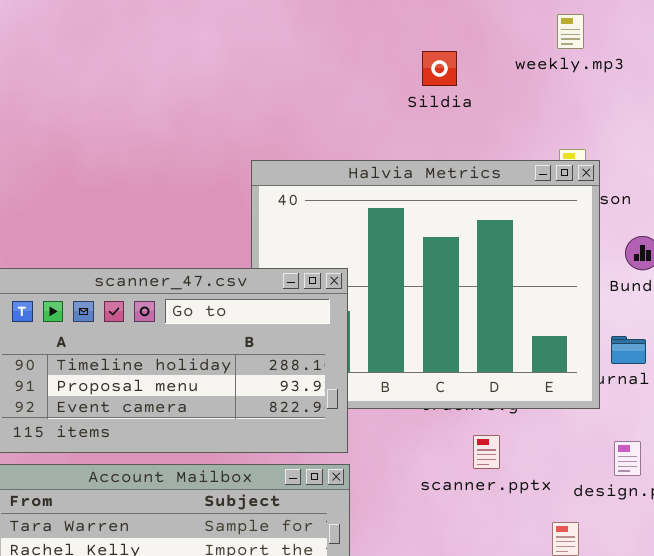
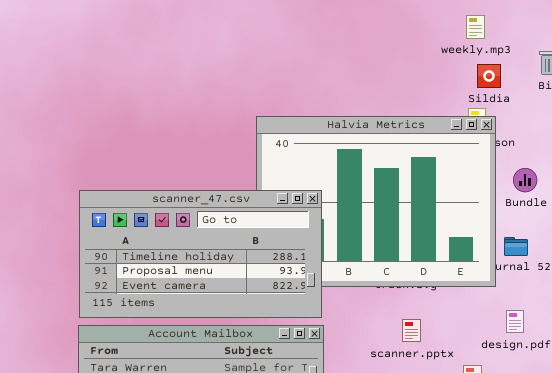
Sildia: [422,51,457,86] -> [477,64,501,88], moved
scanner.pptx: [473,435,500,469] -> [402,319,421,342], moved

